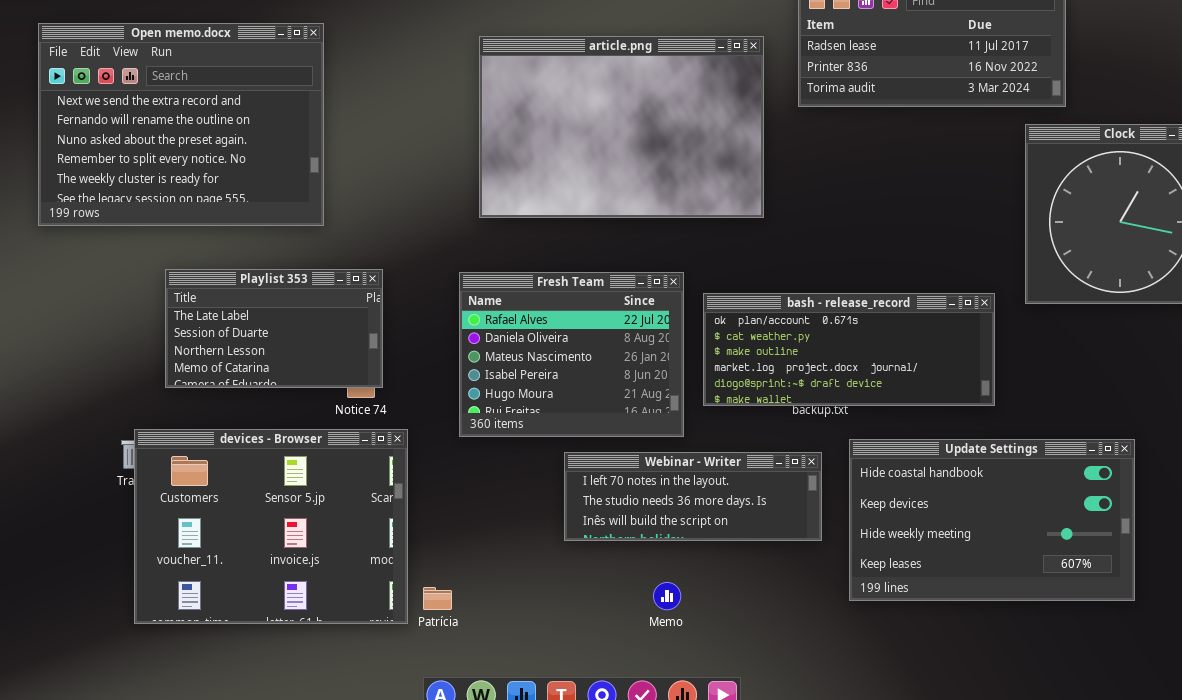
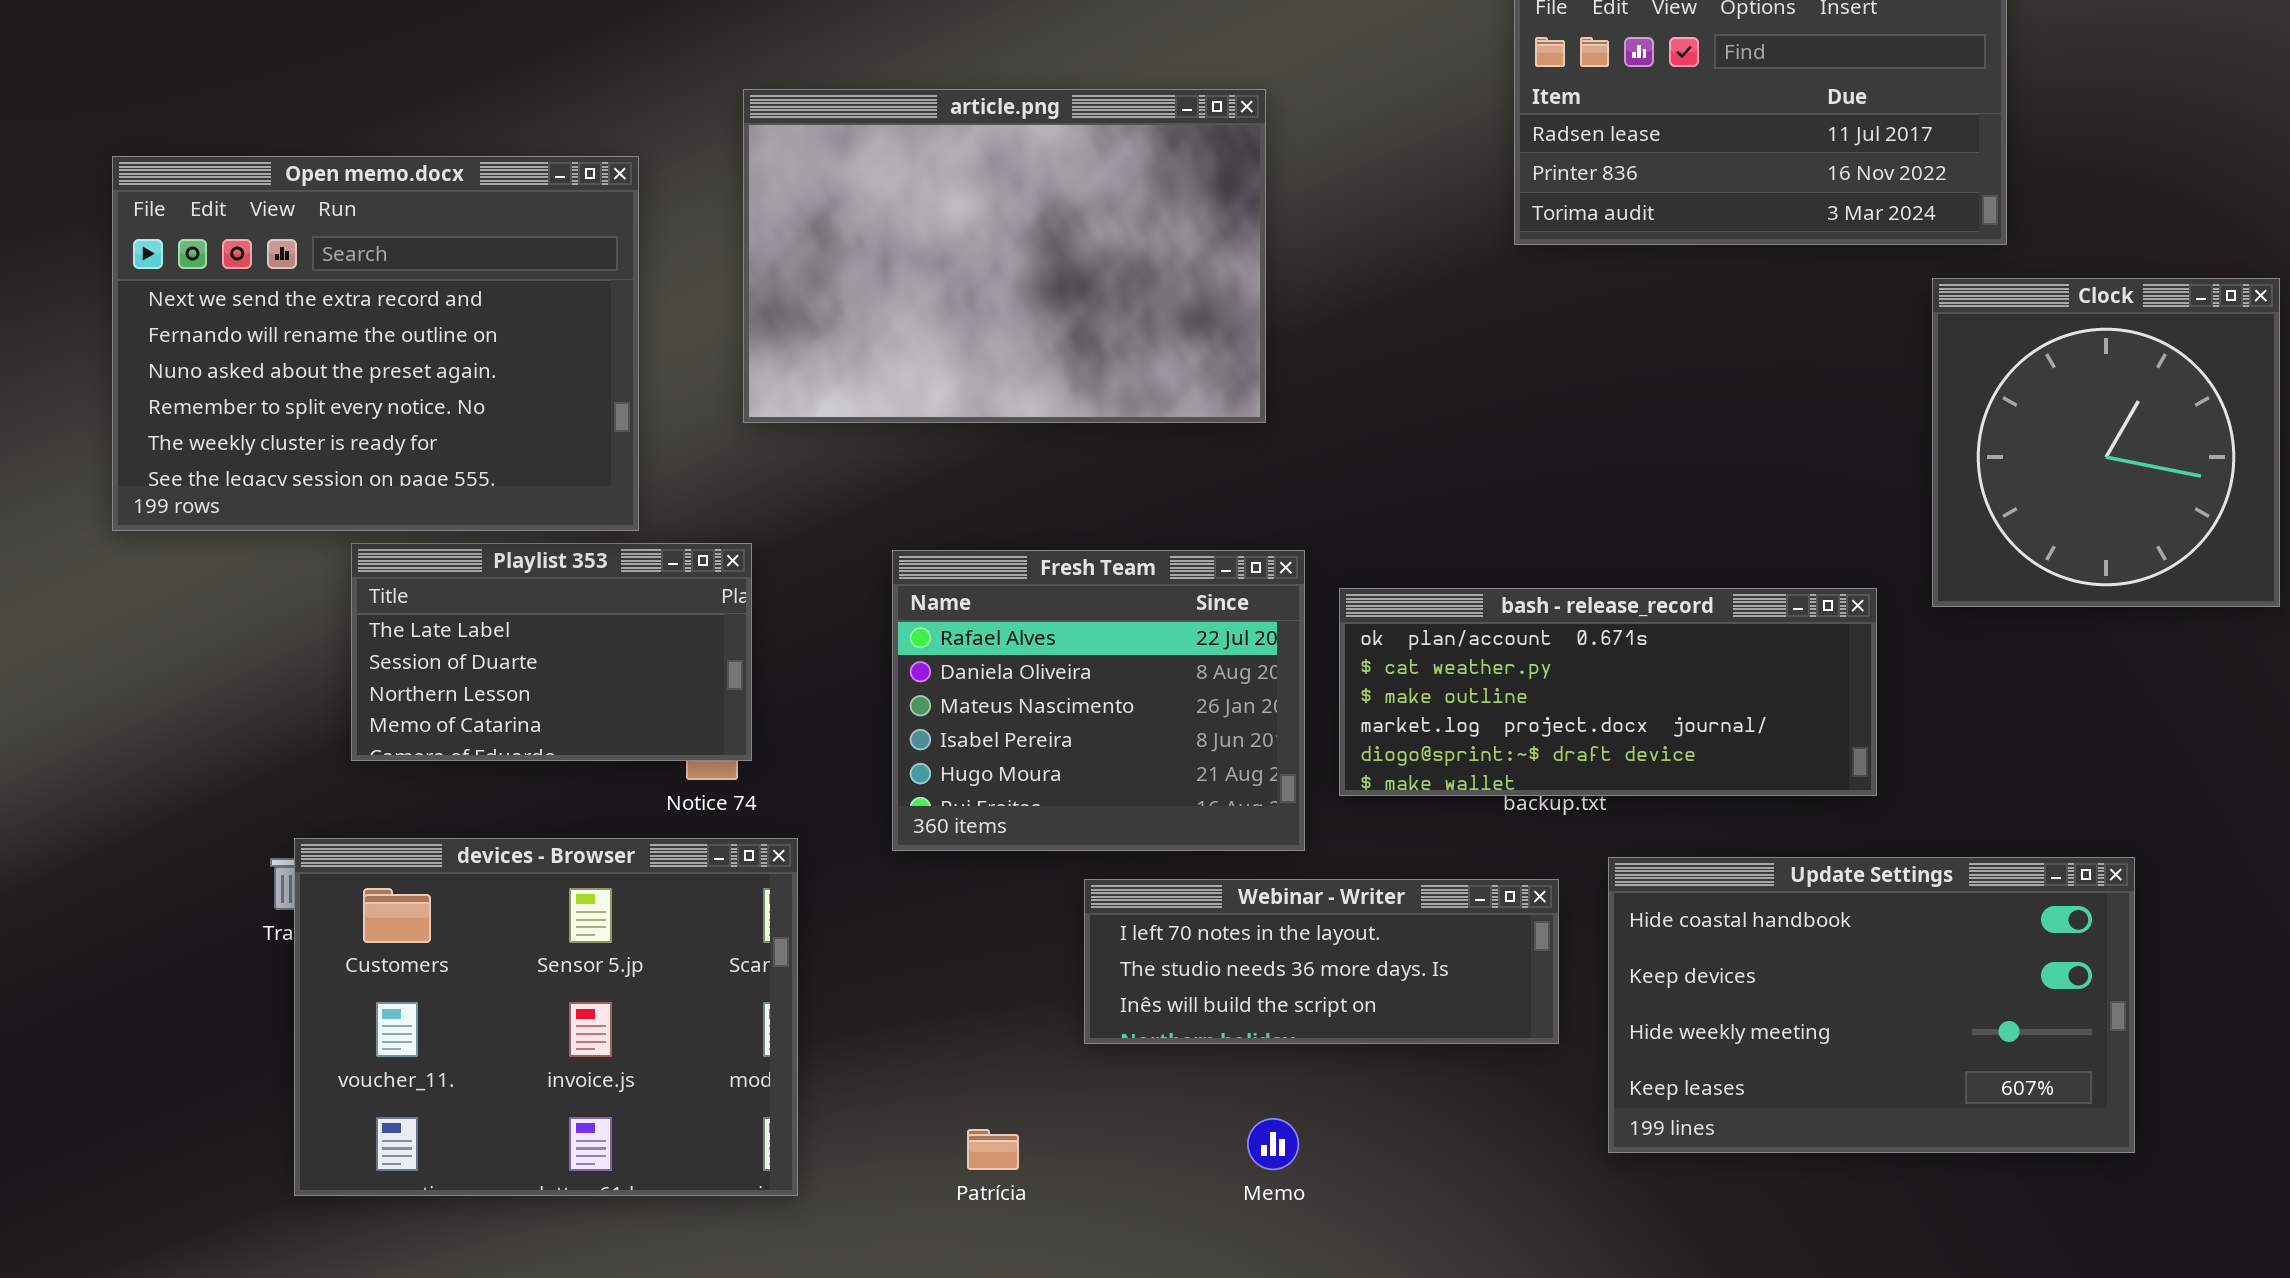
Open memo.docx: [38,23,324,226] -> [112,156,639,531], moved
article.png: [479,36,764,218] -> [743,89,1266,423], moved
Patrícia: [423,587,452,610] -> [967,1129,1019,1170], moved

